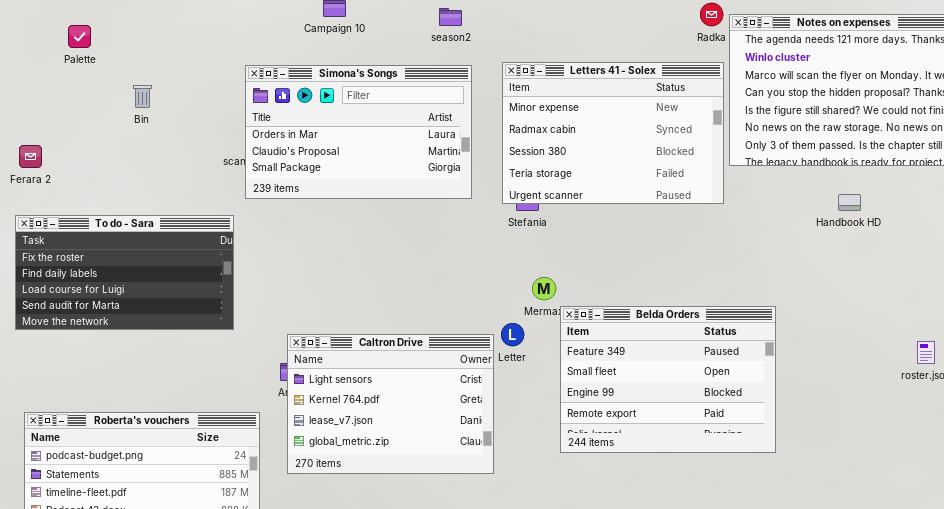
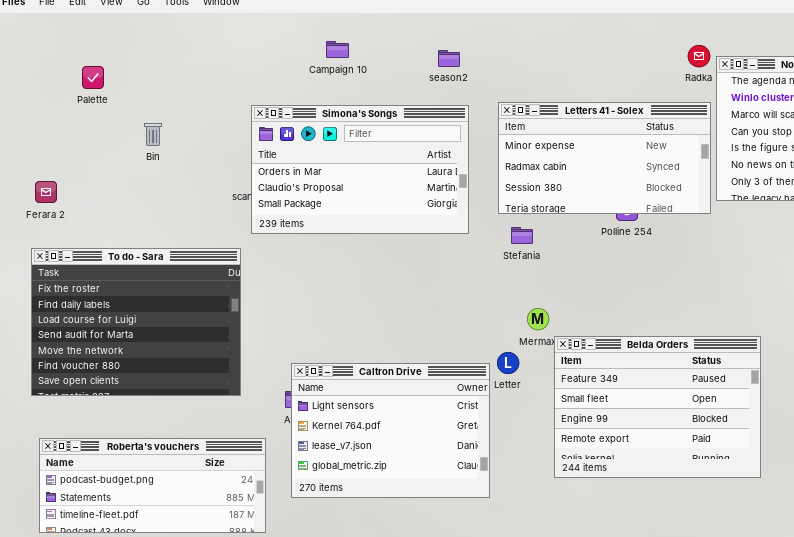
Letters 41 - Solex: [502,62,724,204] -> [498,102,711,214], resized
To do - Sara: [15,215,234,330] -> [31,248,241,396], resized

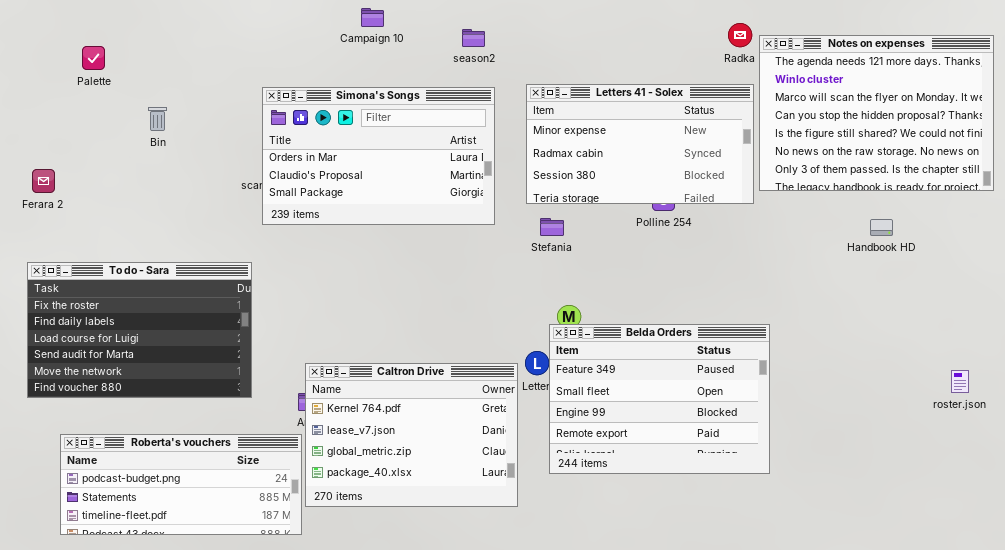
Campaign 10: [326,41,349,58] -> [361,8,384,27], moved
To do - Sara: [31,248,241,396] -> [27,262,252,398], resized
Belda Orders: [554,336,761,478] -> [549,324,770,474], moved
Caltron Drive: [291,363,490,498] -> [305,363,518,507], scrolled down 1 row
Roberta's vouchers: [39,438,266,533] -> [60,434,302,535], moved

